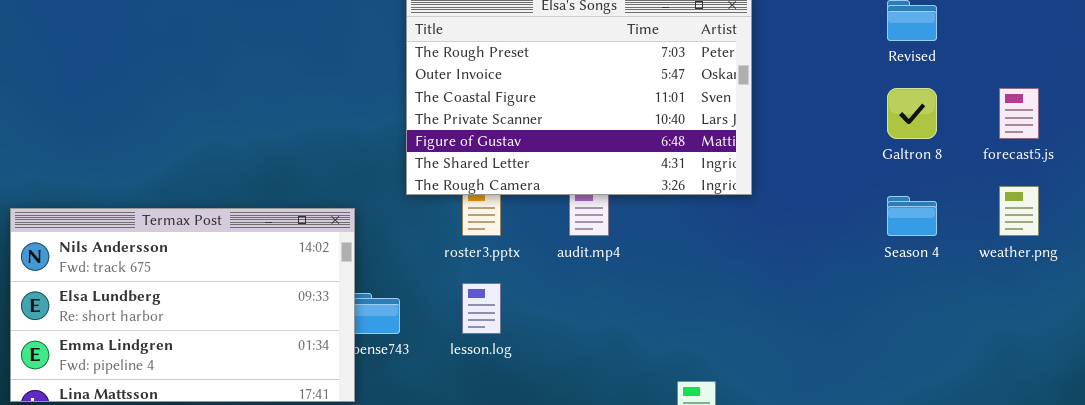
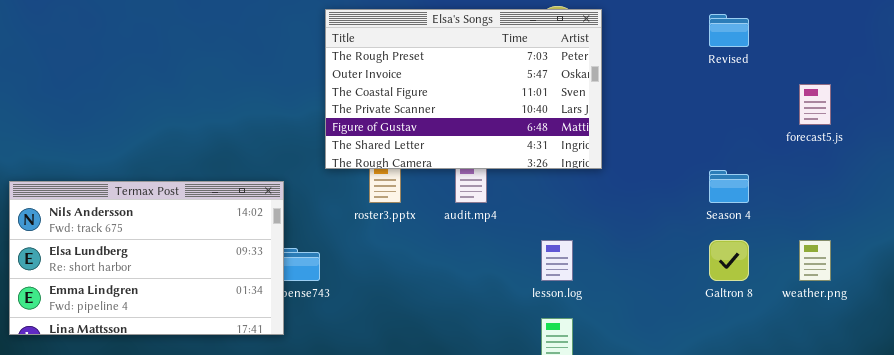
Galtron 8: [887,88,937,139] -> [709,240,749,281], moved
weather.png: [999,186,1039,236] -> [799,240,831,281], moved
lesson.log: [462,283,501,334] -> [541,240,573,281], moved

